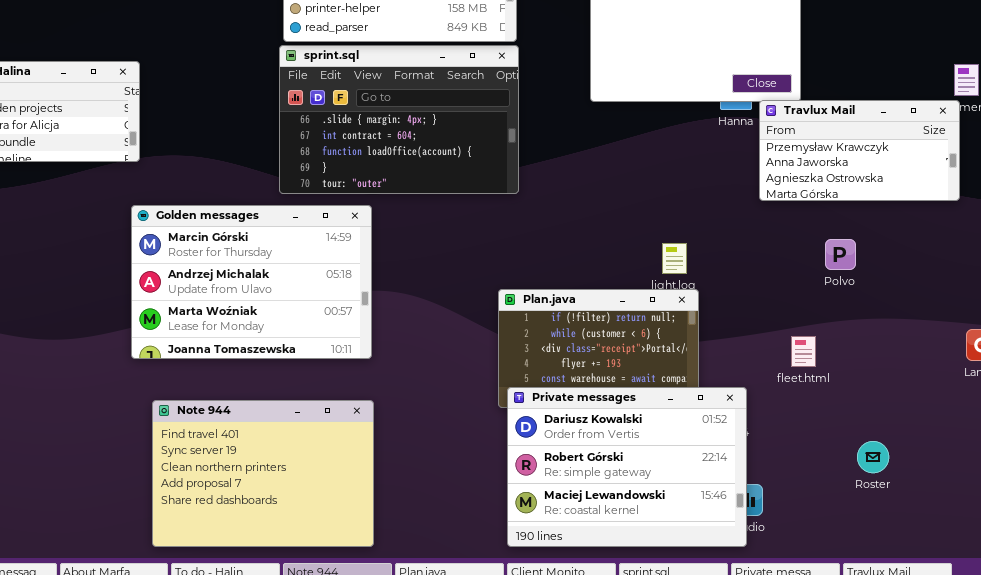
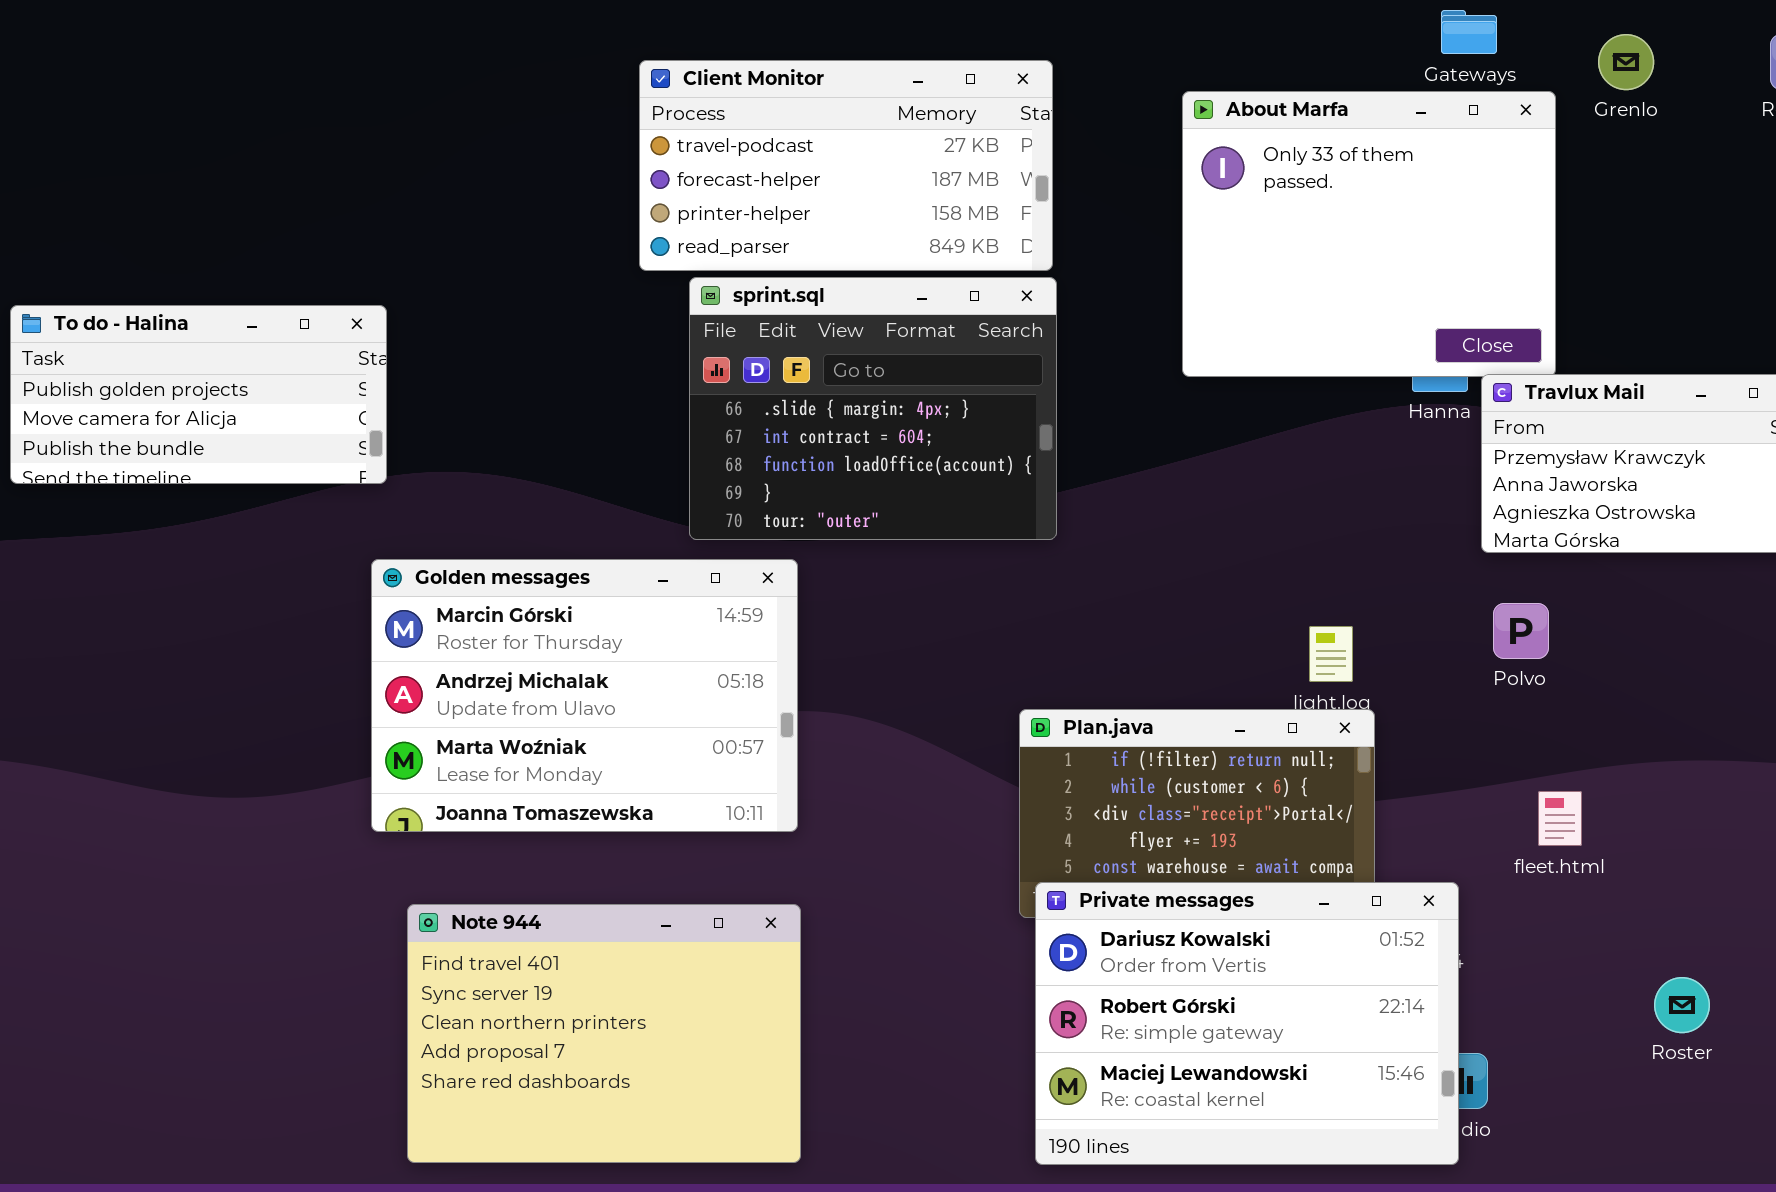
sprint.sql: [279,45,519,194] -> [689,277,1057,540], resized
Polvo: [825,239,856,270] -> [1493,603,1549,659], moved

